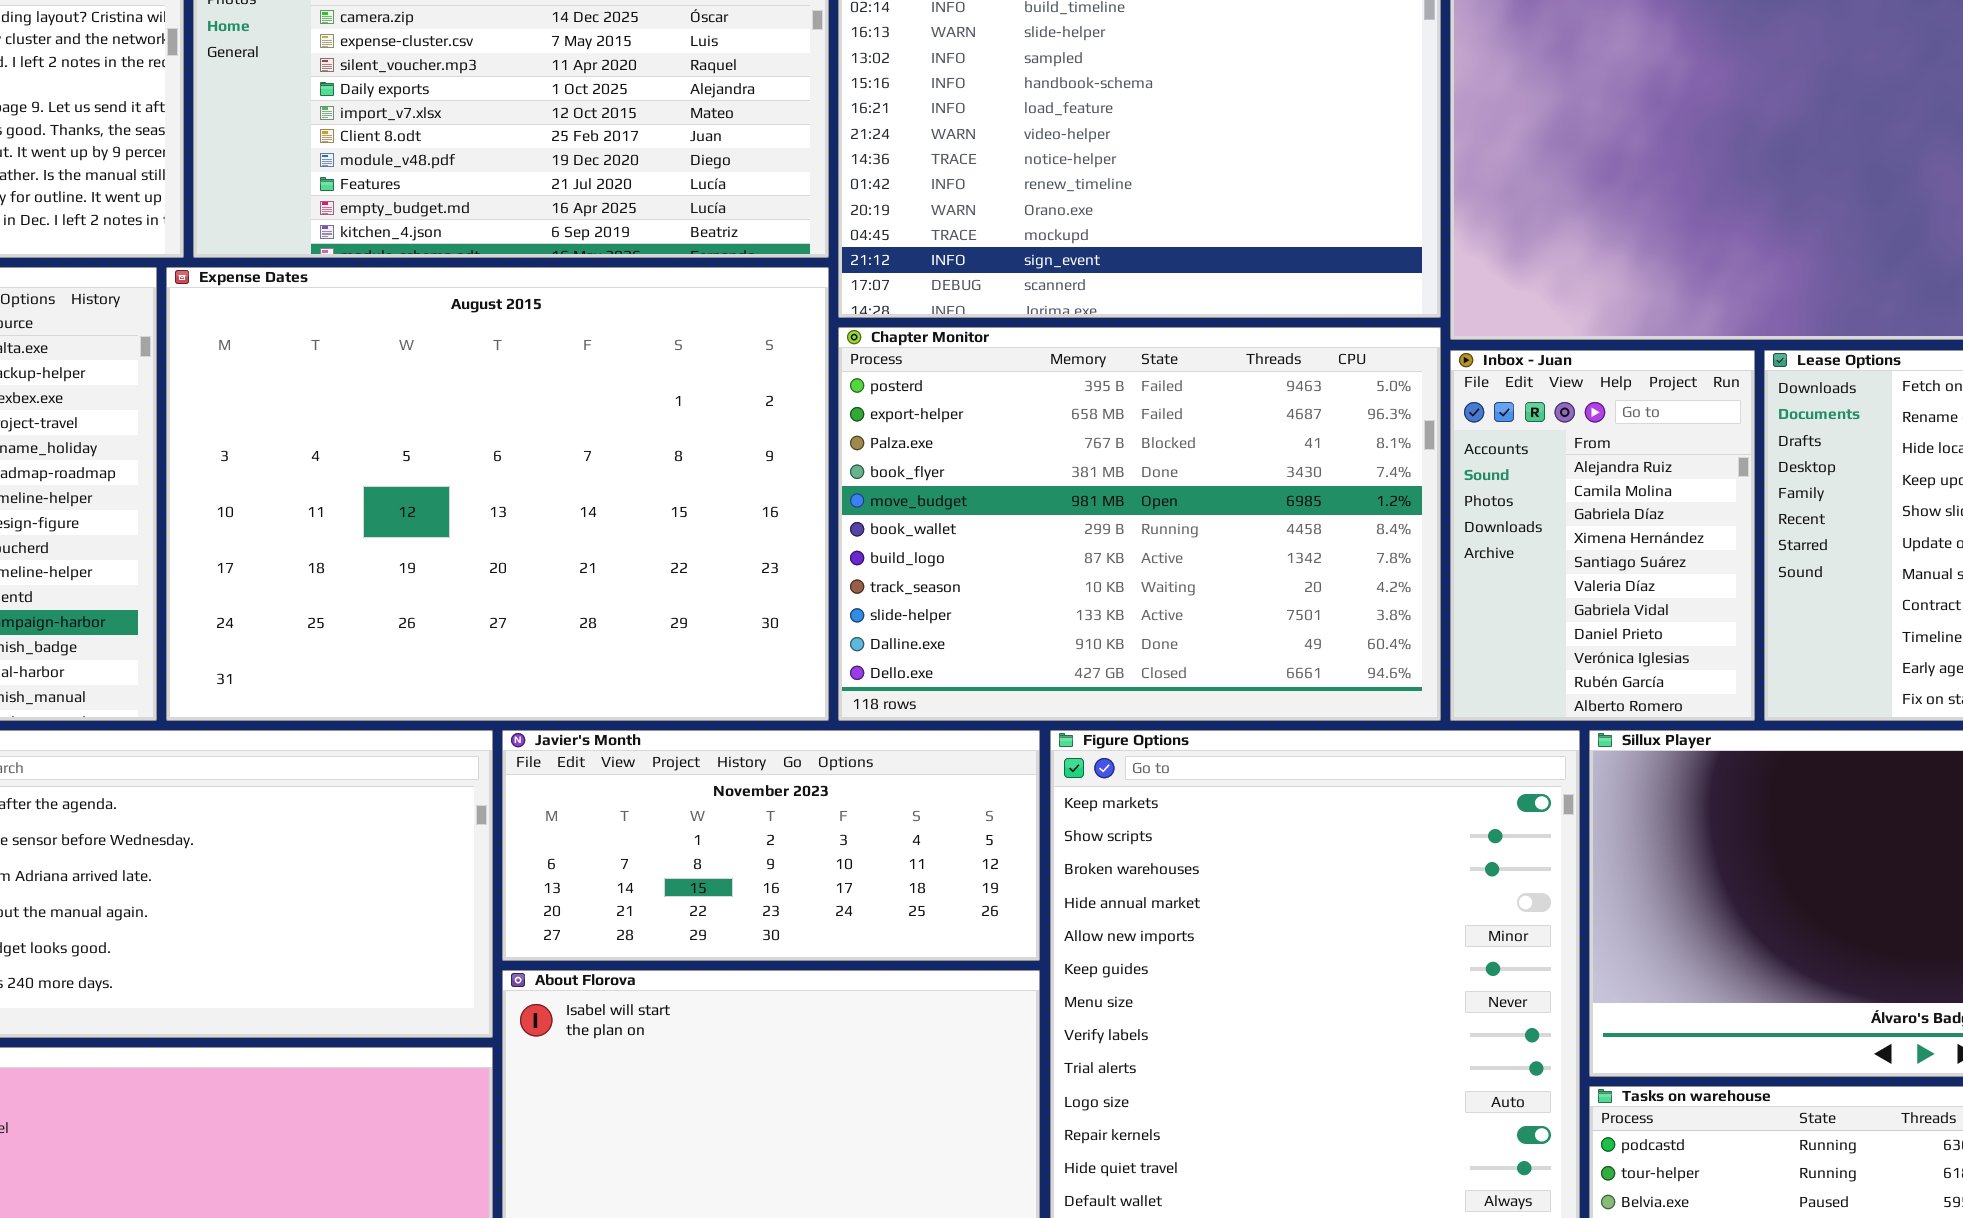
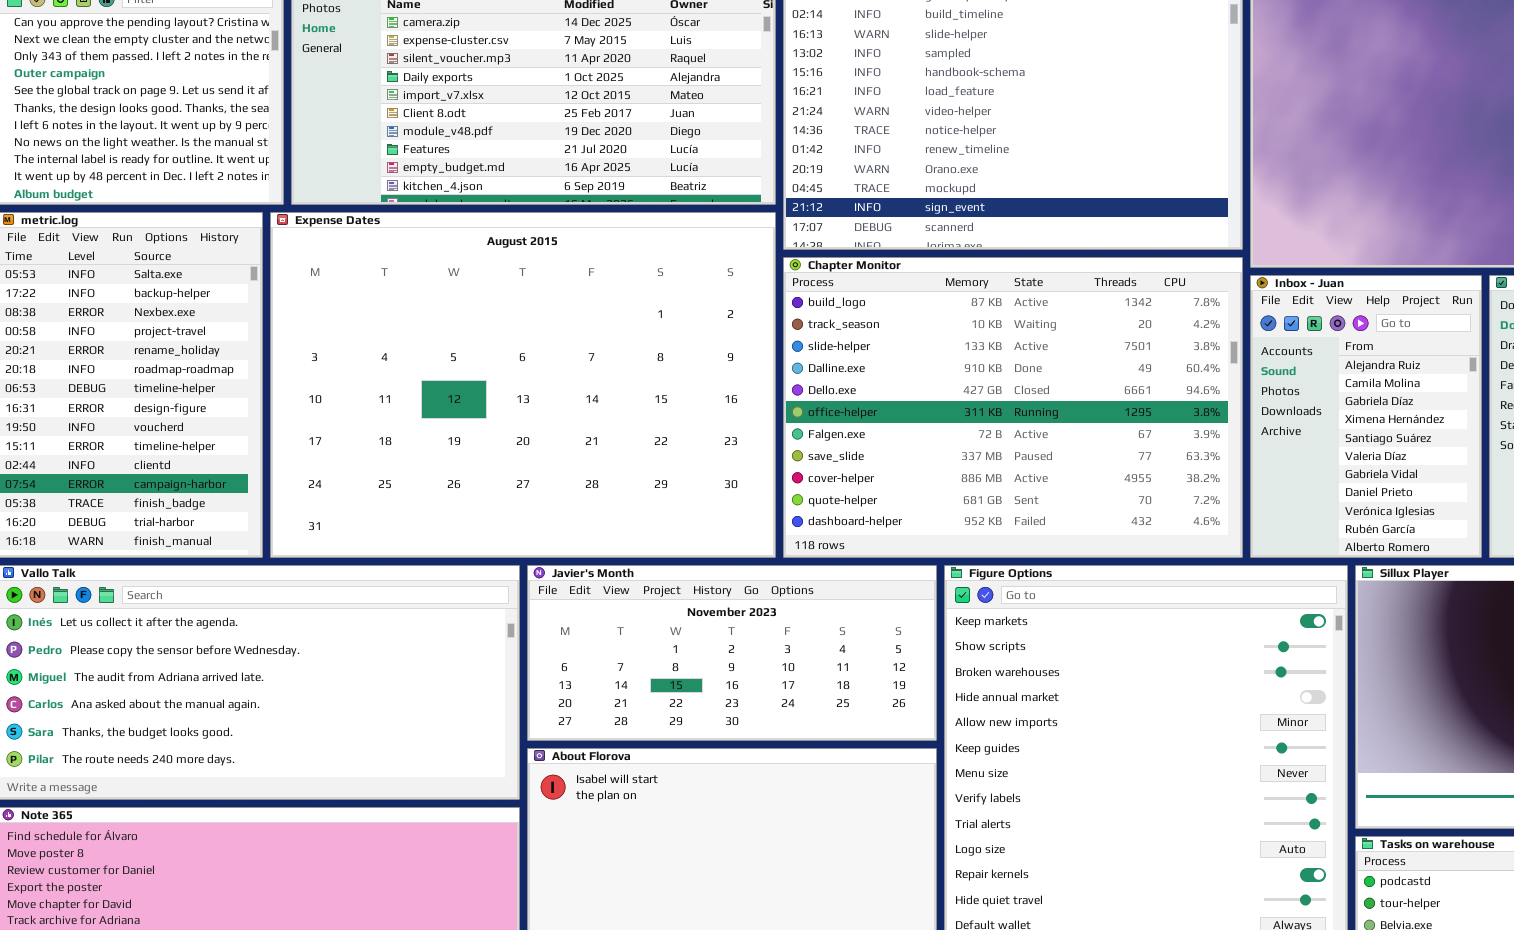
Chapter Monitor: [838,327,1441,721] -> [783,257,1243,558], scrolled down 6 rows

